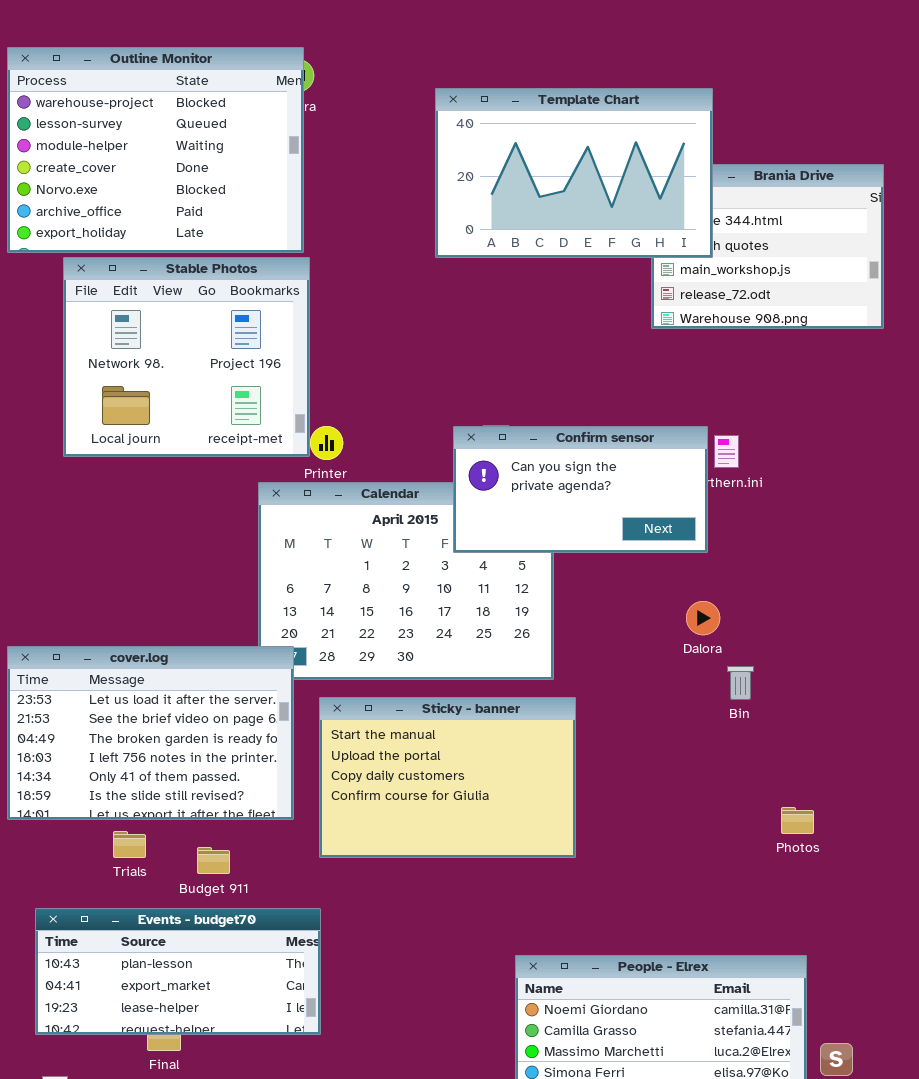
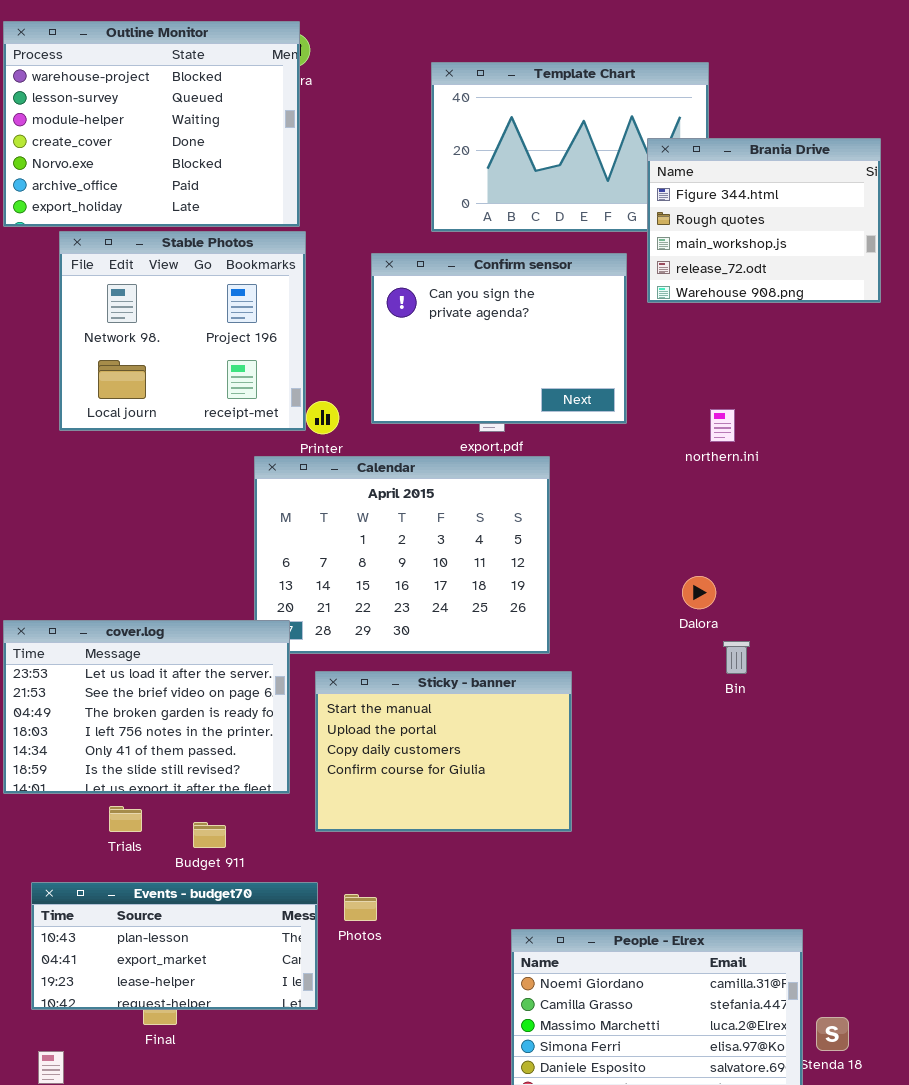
Brania Drive: [651,164,884,329] -> [647,138,881,303], raised
Confirm sensor: [453,426,708,553] -> [371,253,627,424], moved, resized
Photos: [781,807,814,834] -> [344,894,377,921], moved

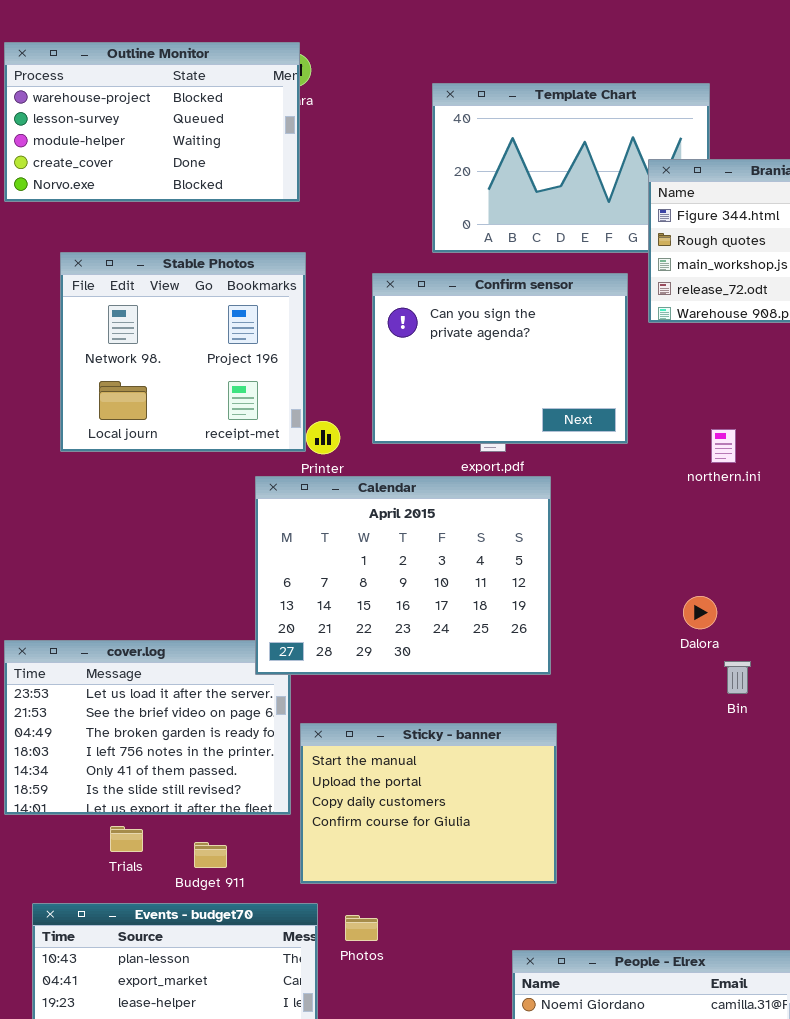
Outline Monitor: [3,21,300,227] -> [4,42,300,202], resized
Calendar: [254,456,550,654] -> [255,476,551,675], raised
Sticky - banner: [315,671,572,832] -> [300,723,557,884], moved

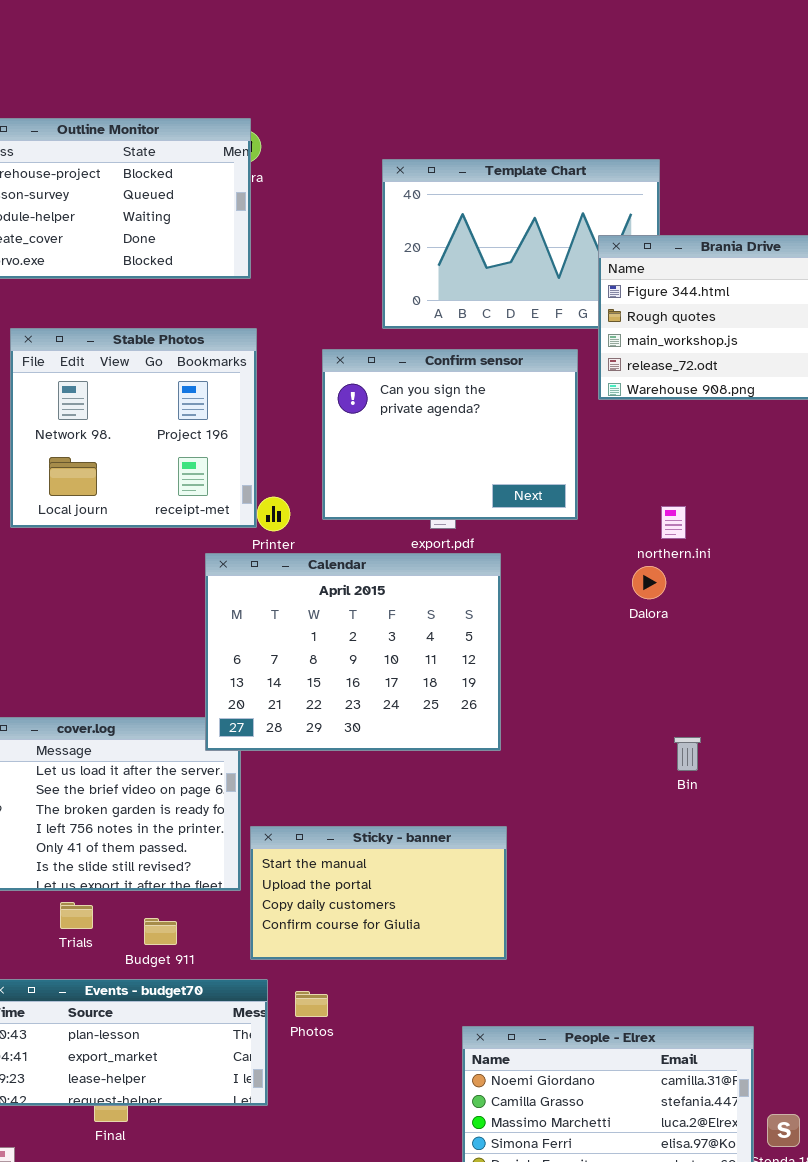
Dalora: [683,596,717,629] -> [632,566,666,599], moved
Sticky - banner: [300,723,557,884] -> [250,826,507,960], resized

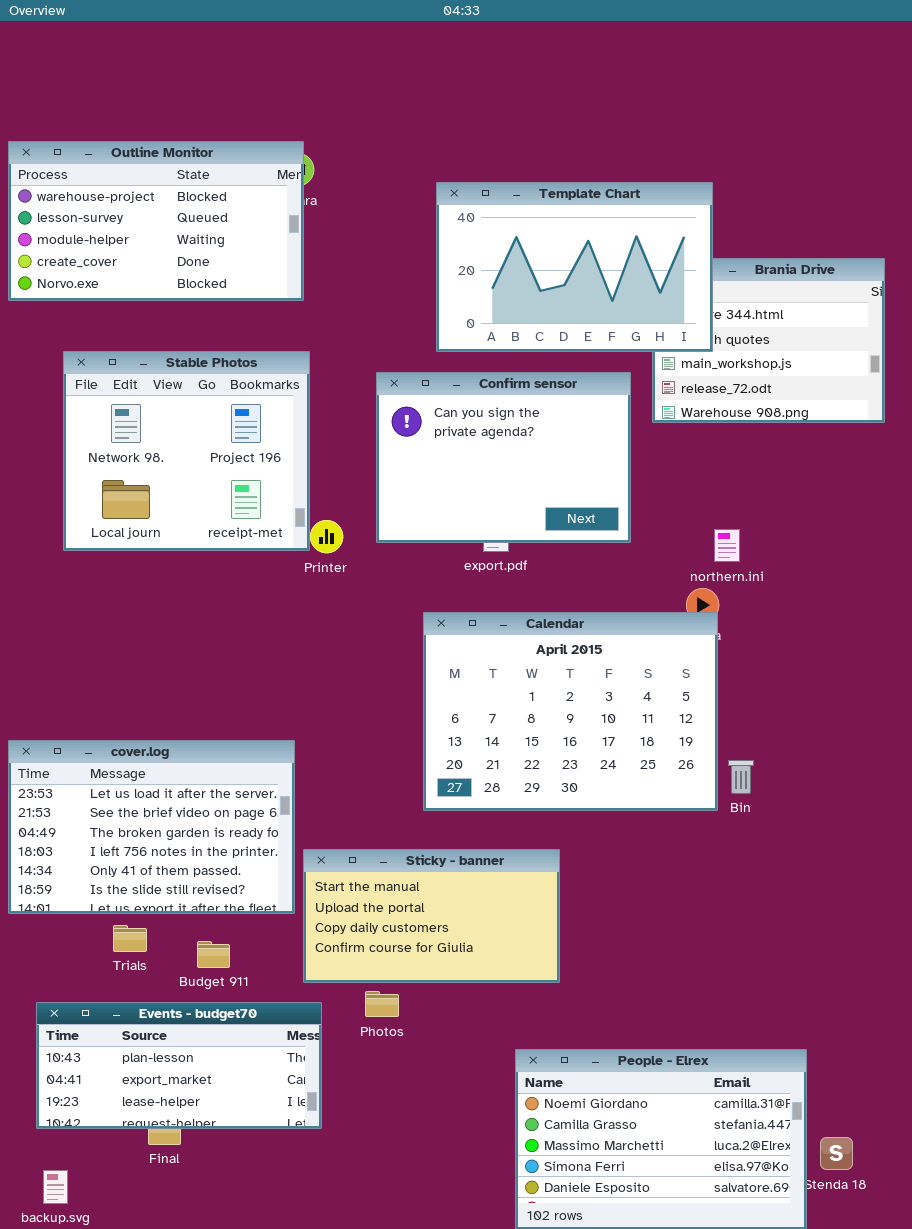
Template Chart: [382,159,660,329] -> [436,182,713,352], raised
Calendar: [205,553,501,751] -> [423,612,718,811], moved
Photos: [295,991,328,1017] -> [365,991,399,1017], moved

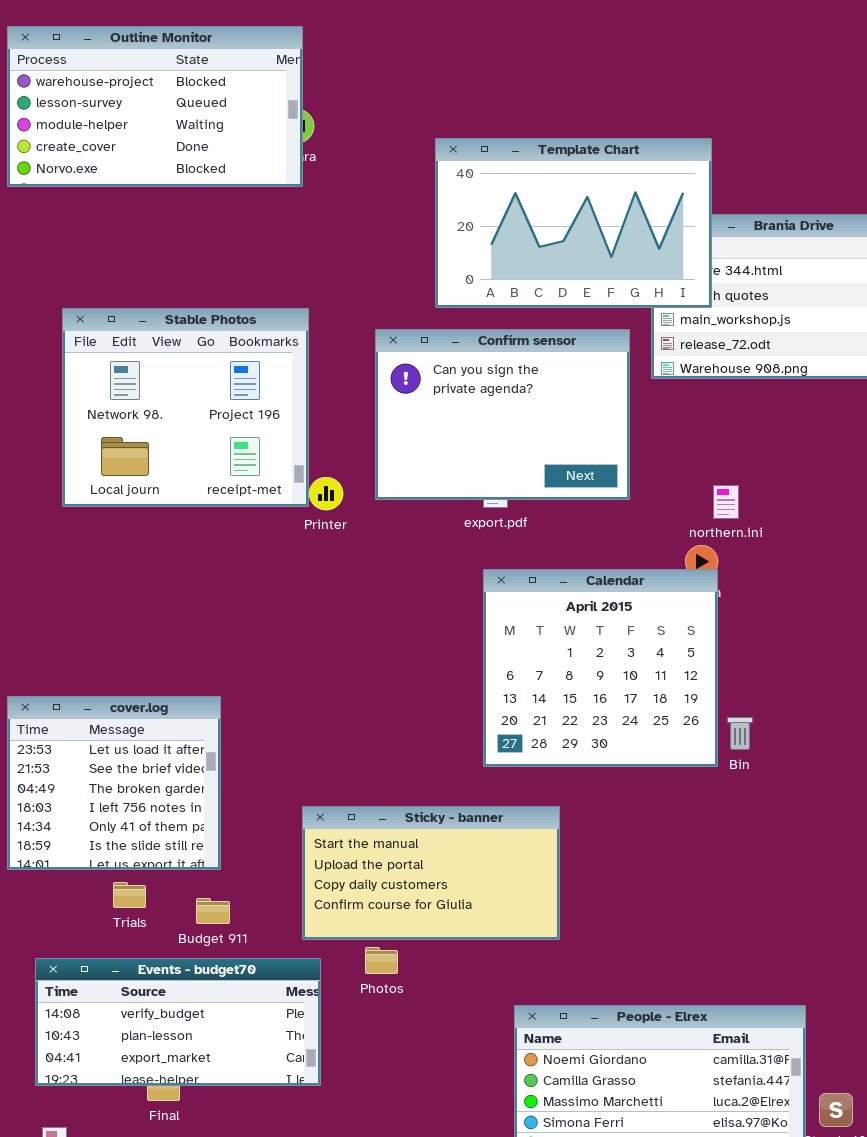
Outline Monitor: [8,141,304,301] -> [7,26,303,187], moved
Calendar: [423,612,718,811] -> [483,569,718,767], resized
cover.log: [8,740,295,914] -> [7,696,221,870], resized
Events - budget70: [36,1002,322,1129] -> [35,958,321,1086], scrolled up 1 row

